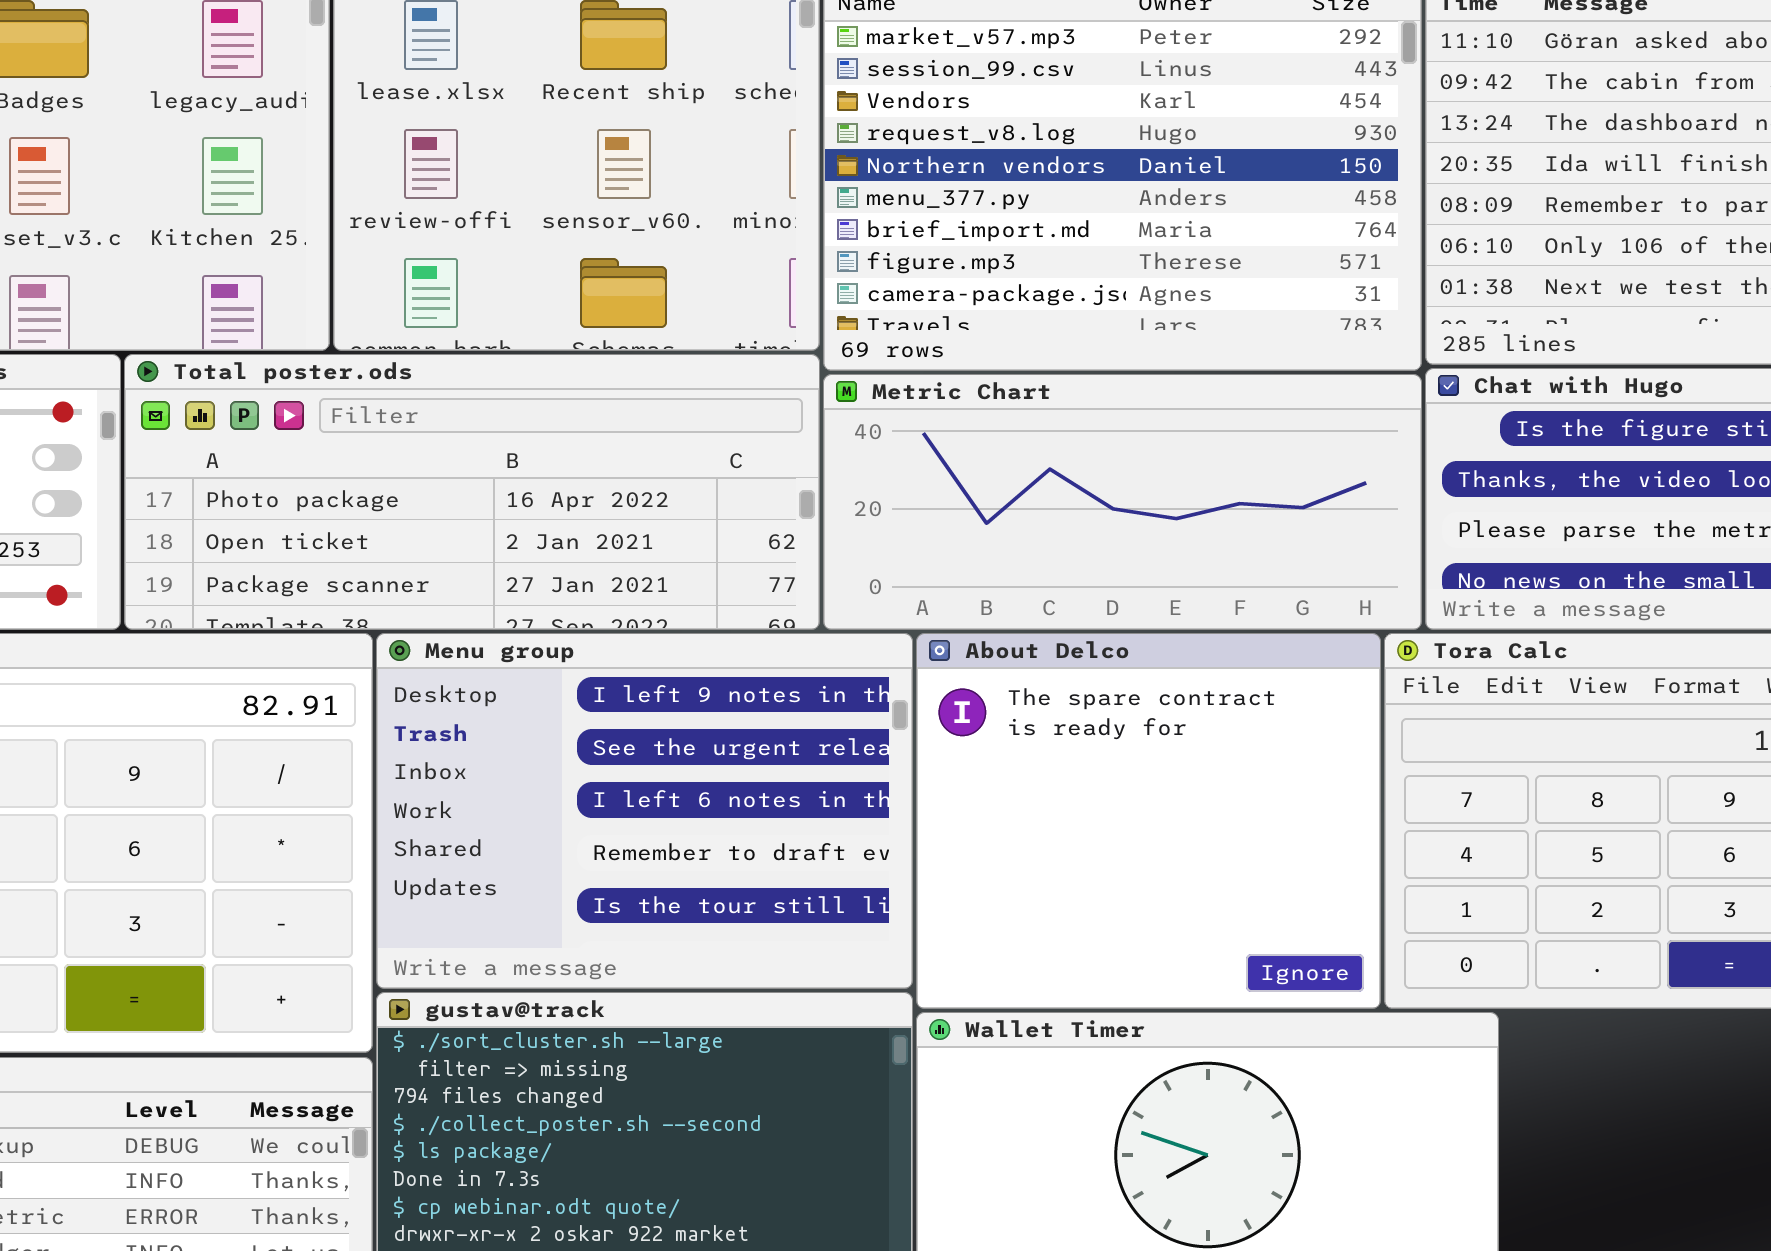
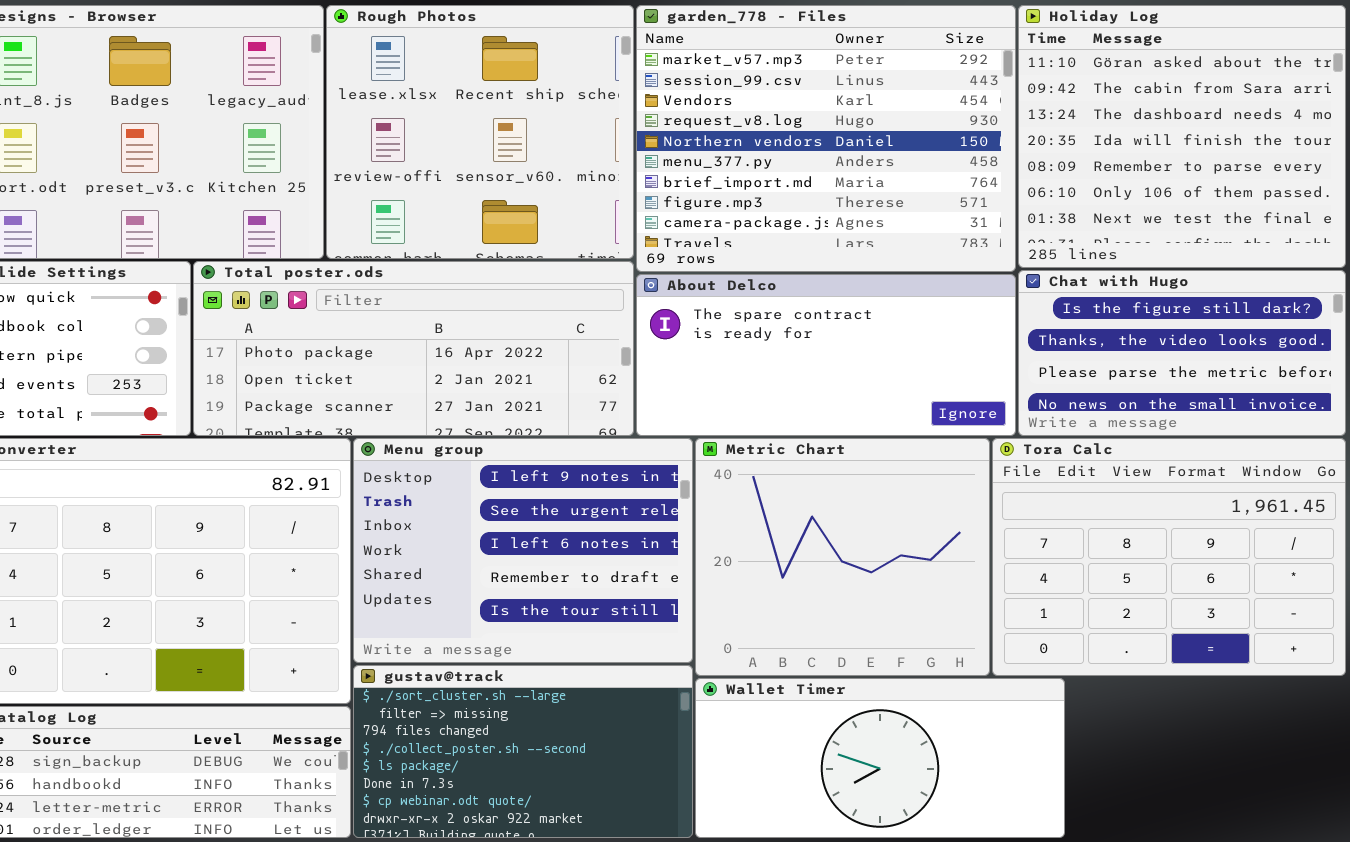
Metric Chart: [823,374,1422,630] -> [695,438,990,676], moved, resized
About Delco: [916,633,1381,1009] -> [636,274,1016,436], moved, resized

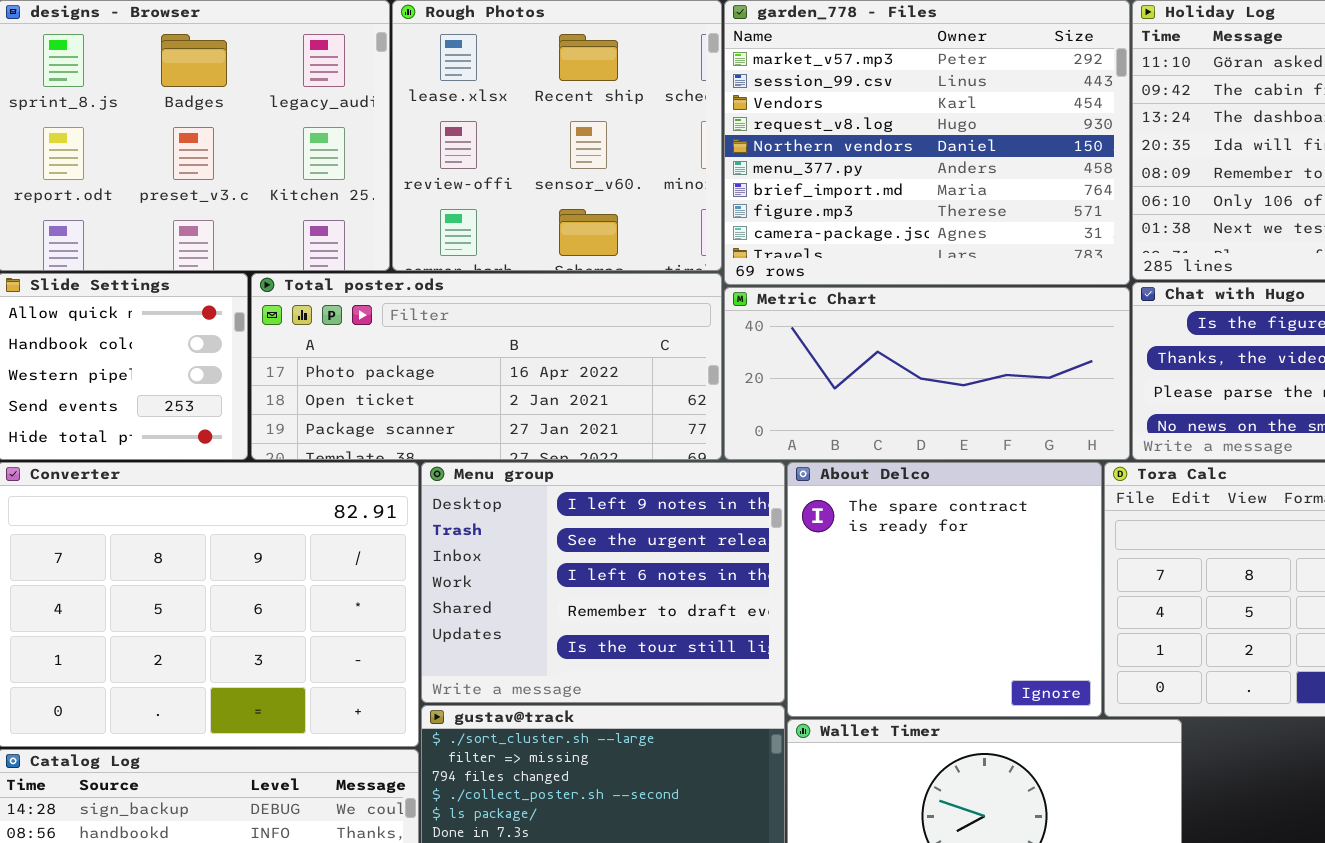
About Delco: [636,274,1016,436] -> [787,462,1102,717], moved, resized
Metric Chart: [695,438,990,676] -> [724,287,1130,460], moved, resized

